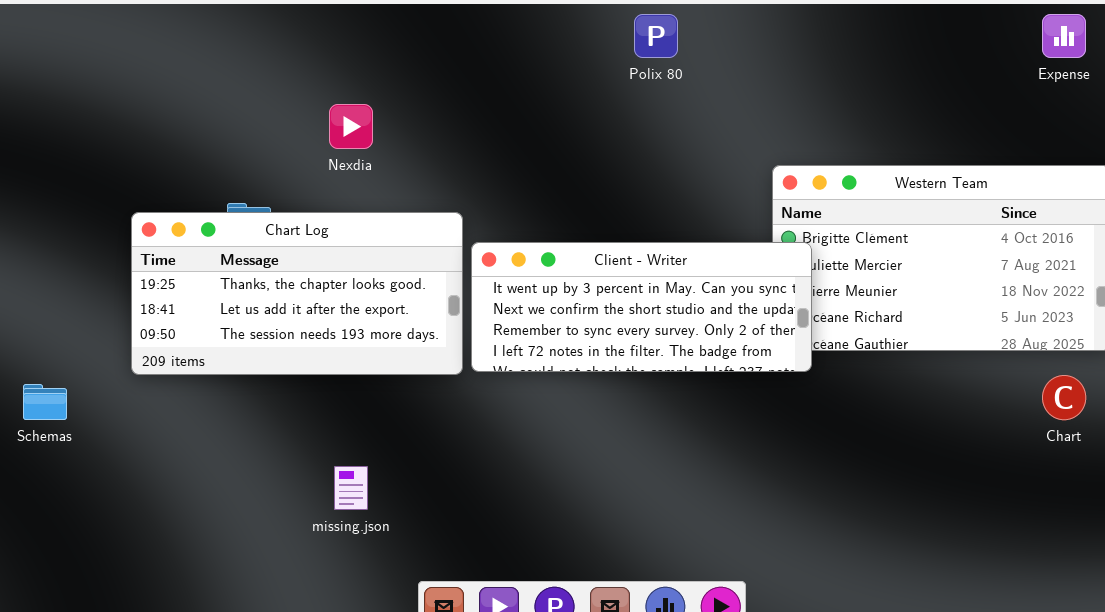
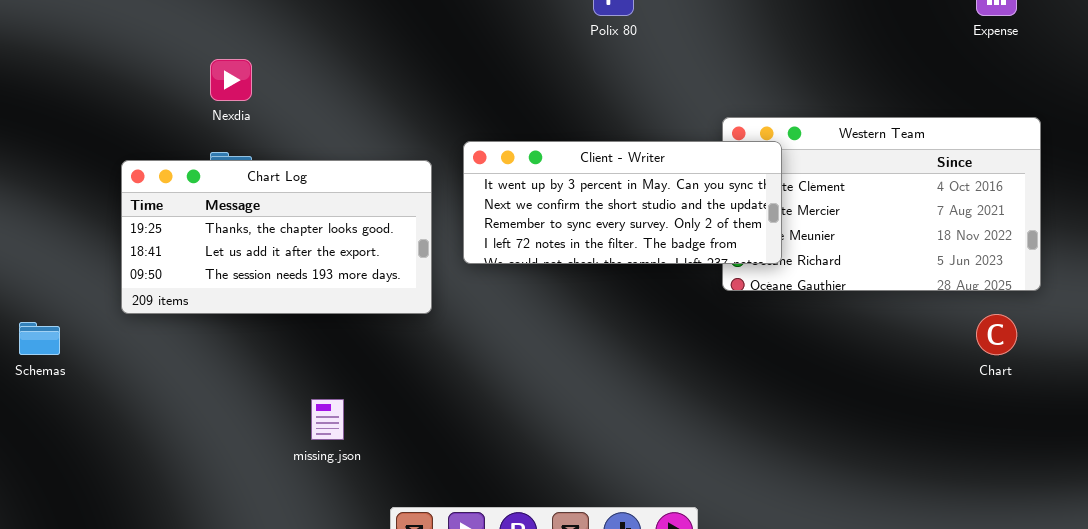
Nexdia: [329,104,373,149] -> [210,59,252,101], moved
Client - Writer: [471,242,812,372] -> [463,141,782,264], moved

